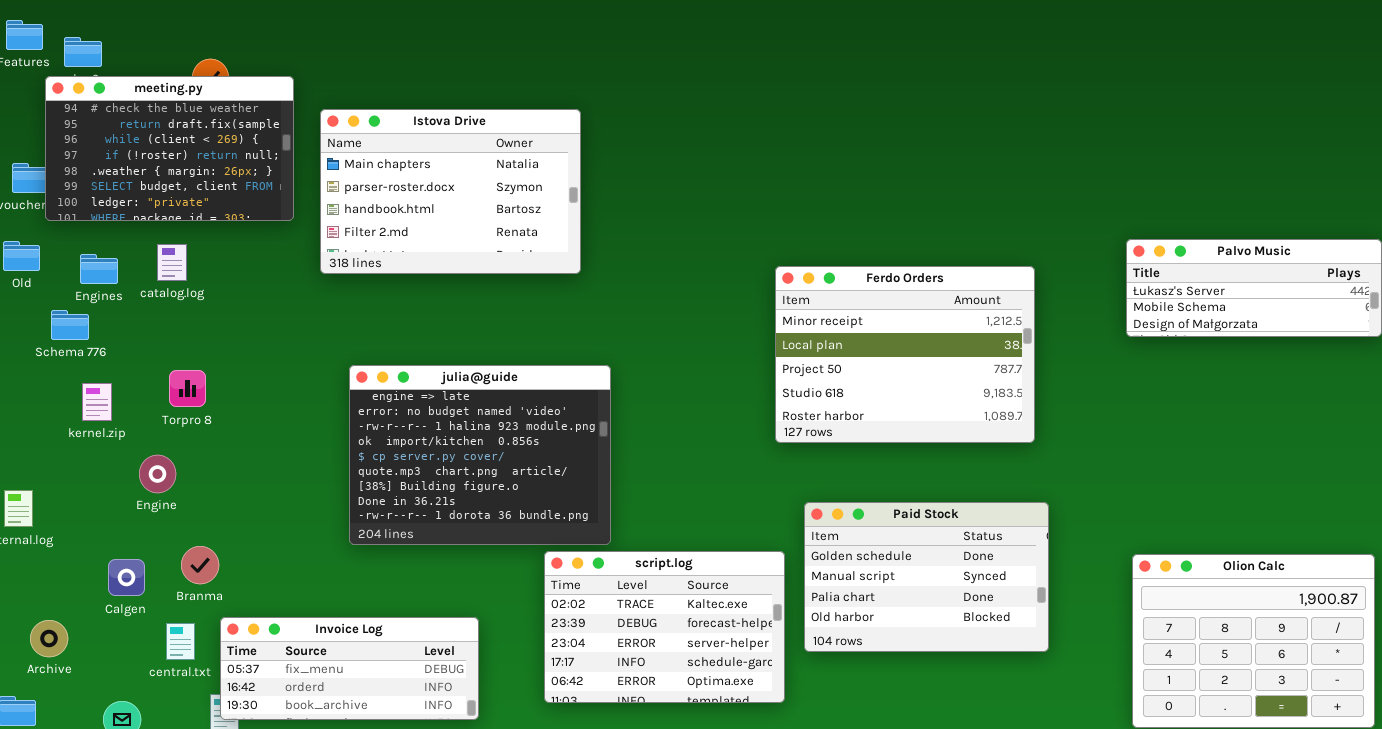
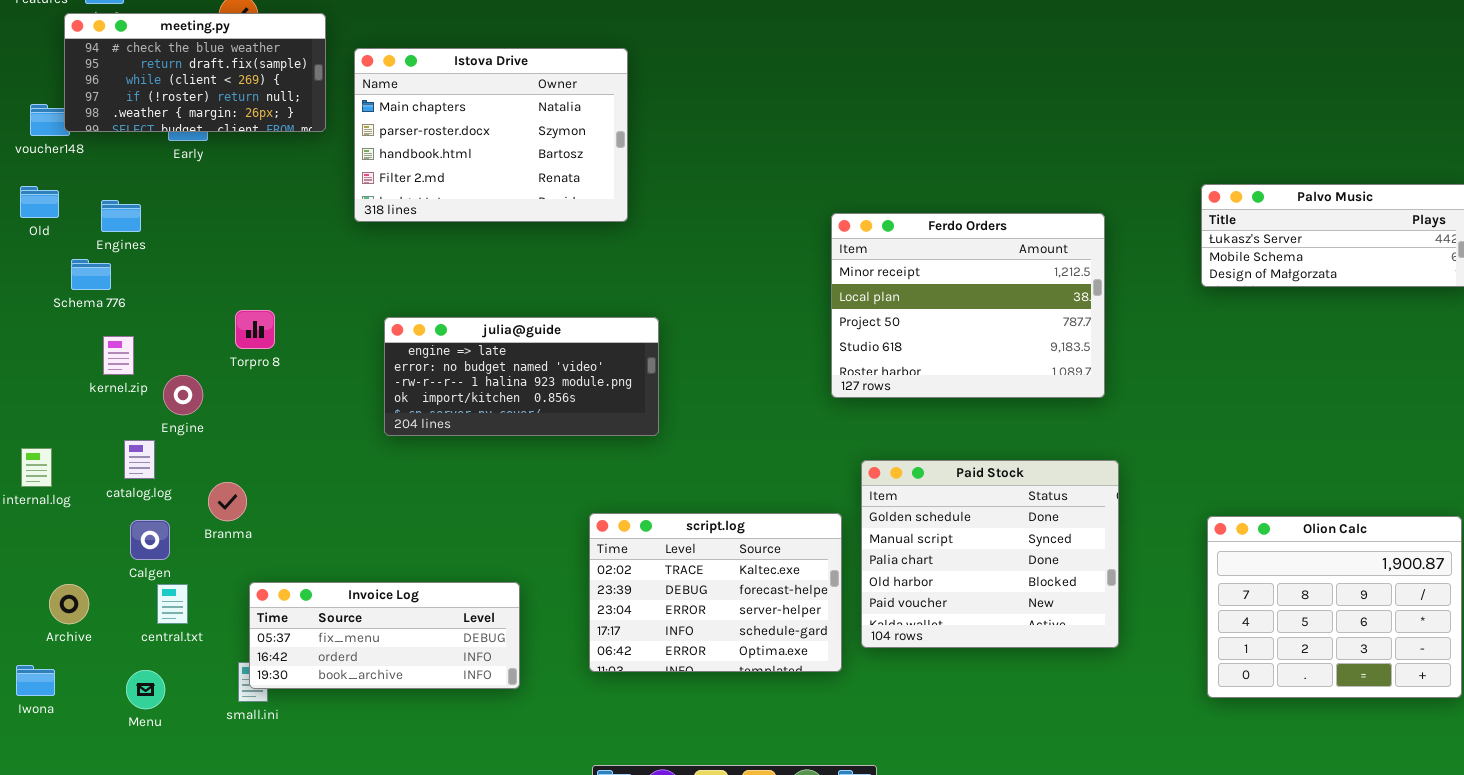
meeting.py: [45,76,294,221] -> [64,13,326,132], resized
catalog.log: [157,244,187,281] -> [124,440,155,479], moved
julia@guide: [349,365,611,545] -> [384,317,659,436], resized
Torpro 8: [169,370,206,407] -> [235,310,275,349], moved
Engine: [139,455,176,493] -> [163,375,203,415], moved
Paid Stock: [804,502,1049,652] -> [861,460,1119,648], resized
Branma: [181,546,219,584] -> [208,482,247,521], moved
central.txt: [166,623,195,660] -> [157,584,188,624], moved

